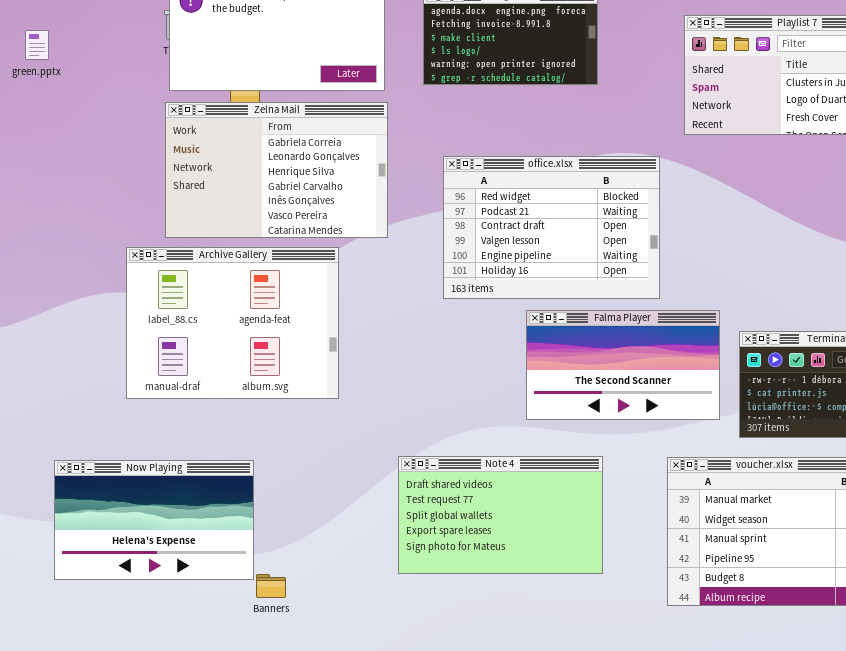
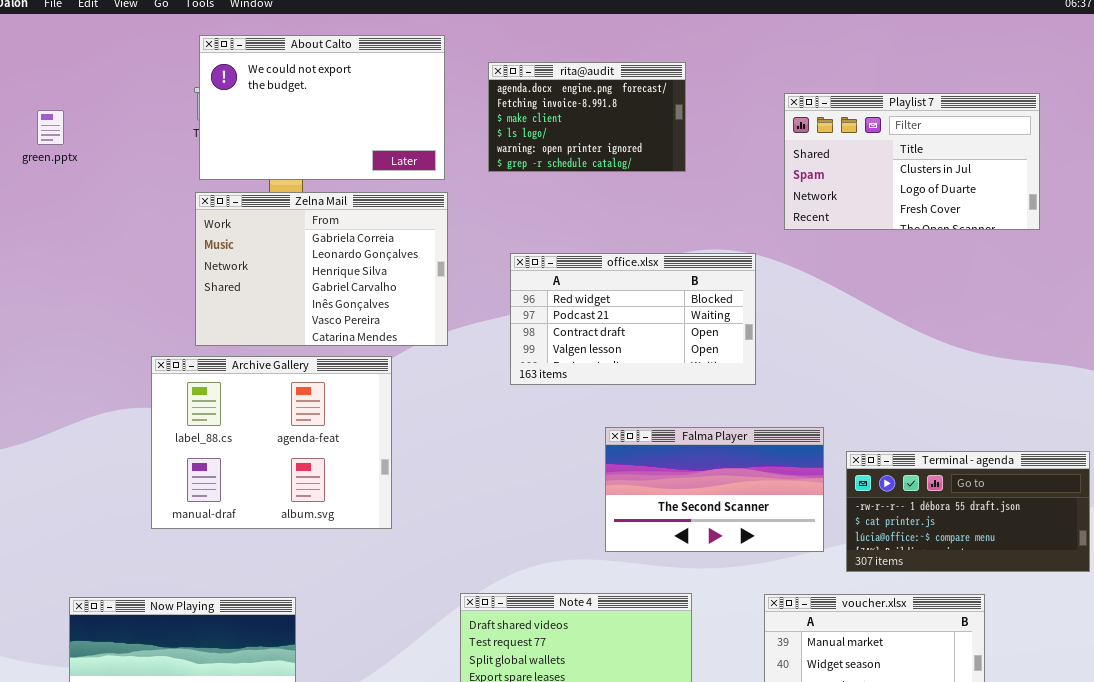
office.xlsx: [443,156,660,299] -> [510,253,756,385], resized

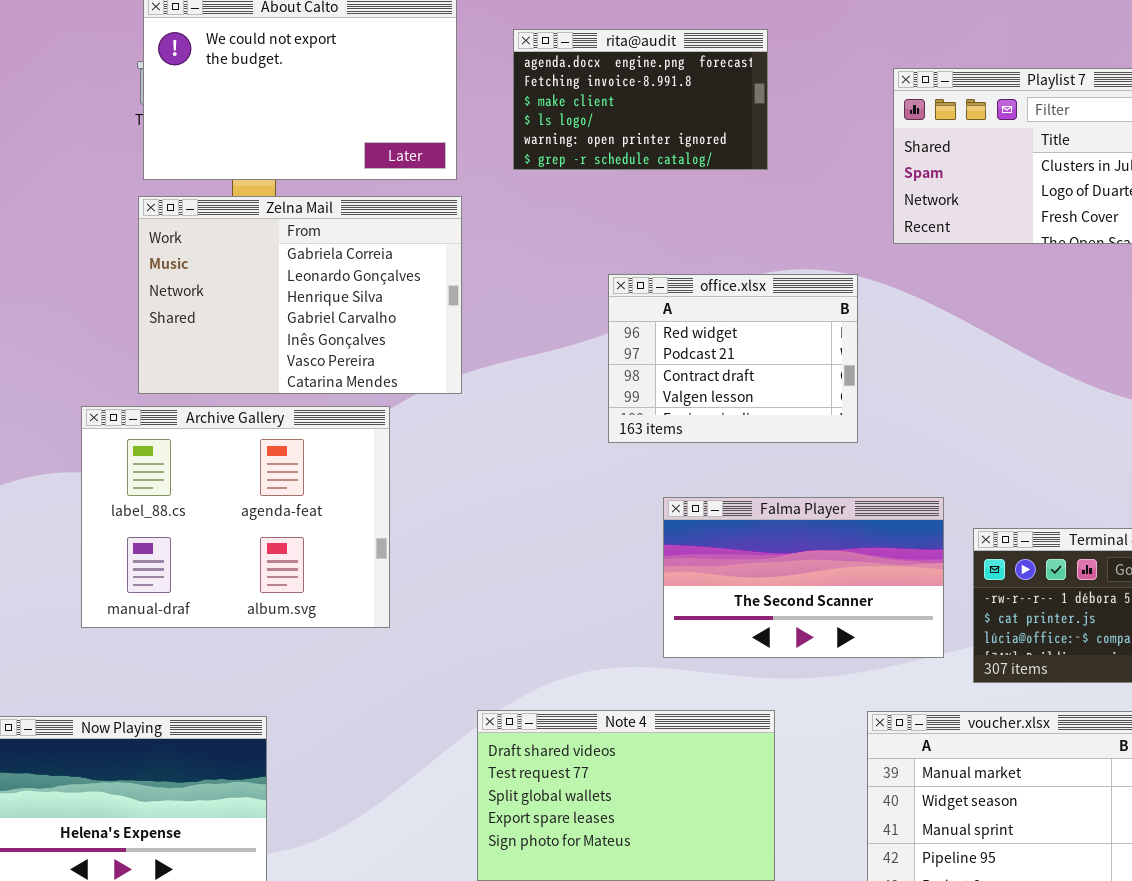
office.xlsx: [510,253,756,385] -> [608,274,858,443], resized

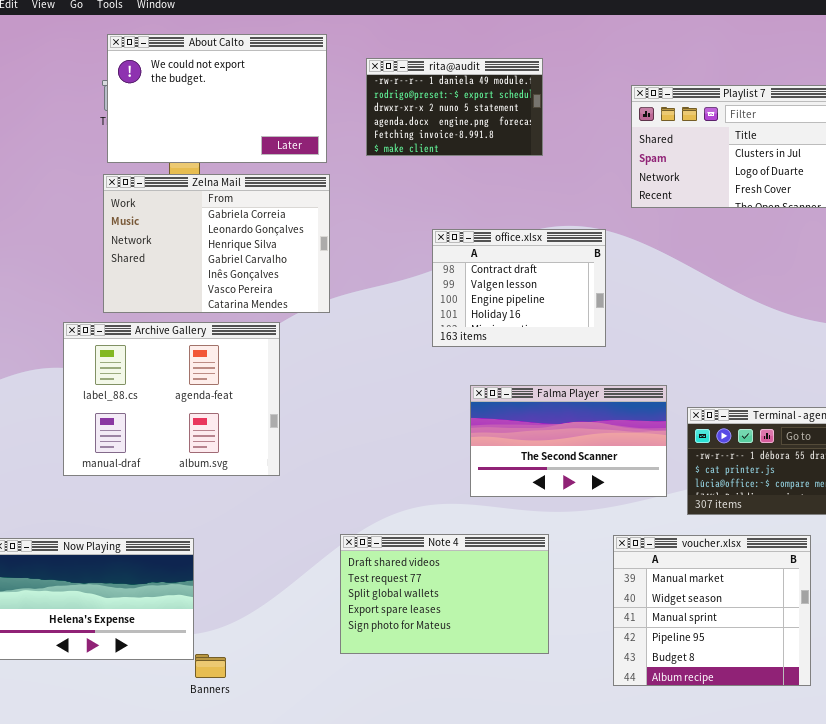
rita@audit: [513,29,768,170] -> [366,58,543,156], scrolled up 3 rows
office.xlsx: [608,274,858,443] -> [432,229,606,347], scrolled down 2 rows

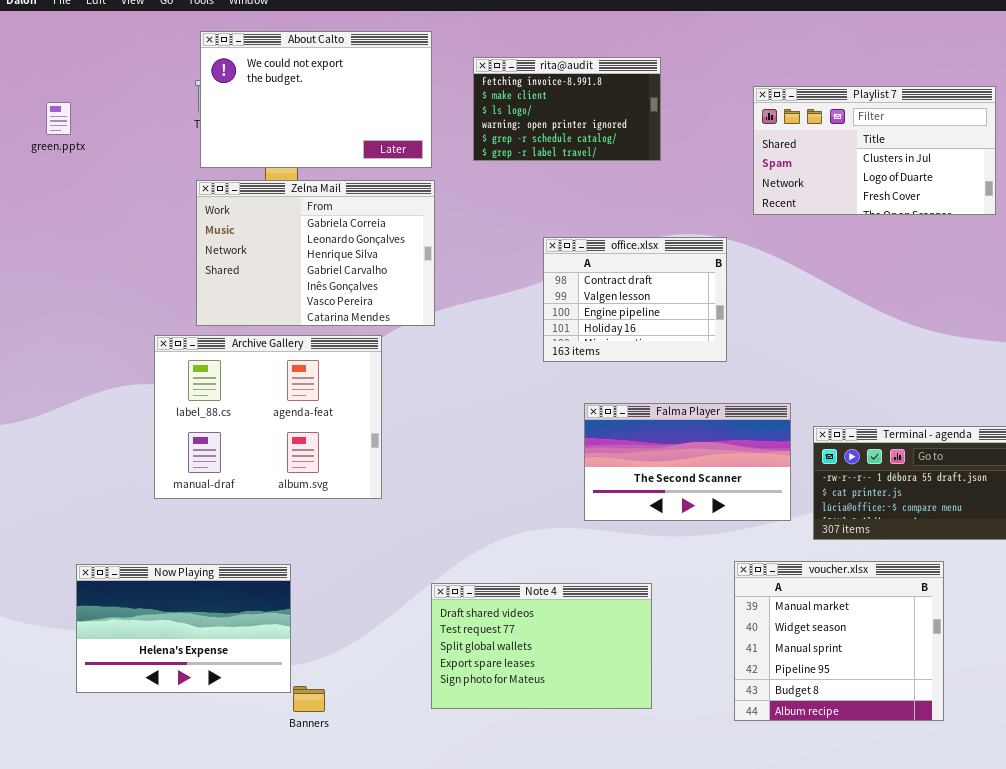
rita@audit: [366,58,543,156] -> [473,57,661,161], scrolled down 4 rows
Note 4: [340,534,549,654] -> [431,583,652,709], moved

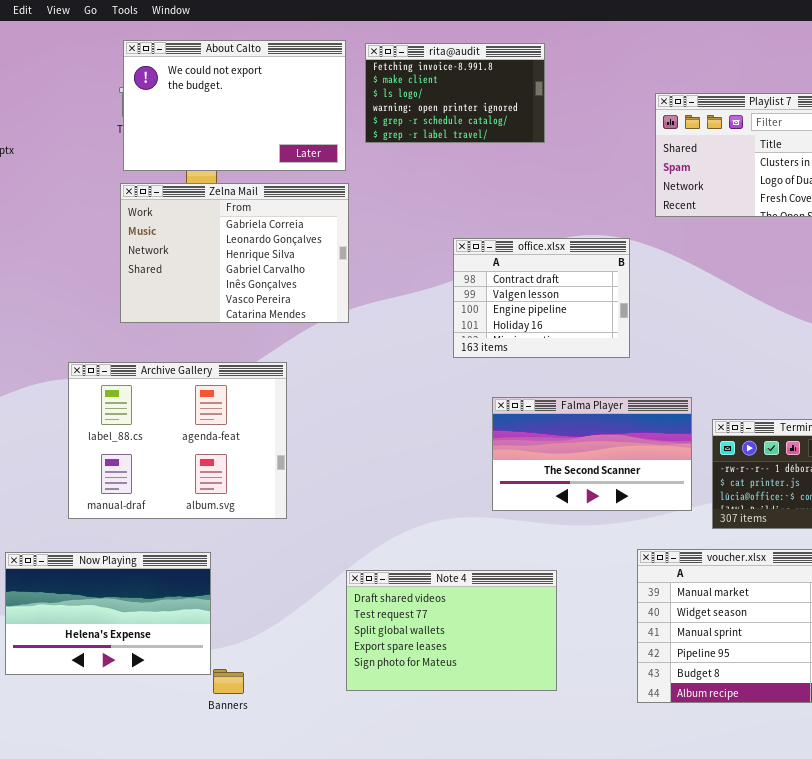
rita@audit: [473,57,661,161] -> [365,43,545,143], moved
Archive Gallery: [154,335,382,499] -> [68,362,287,519], moved

